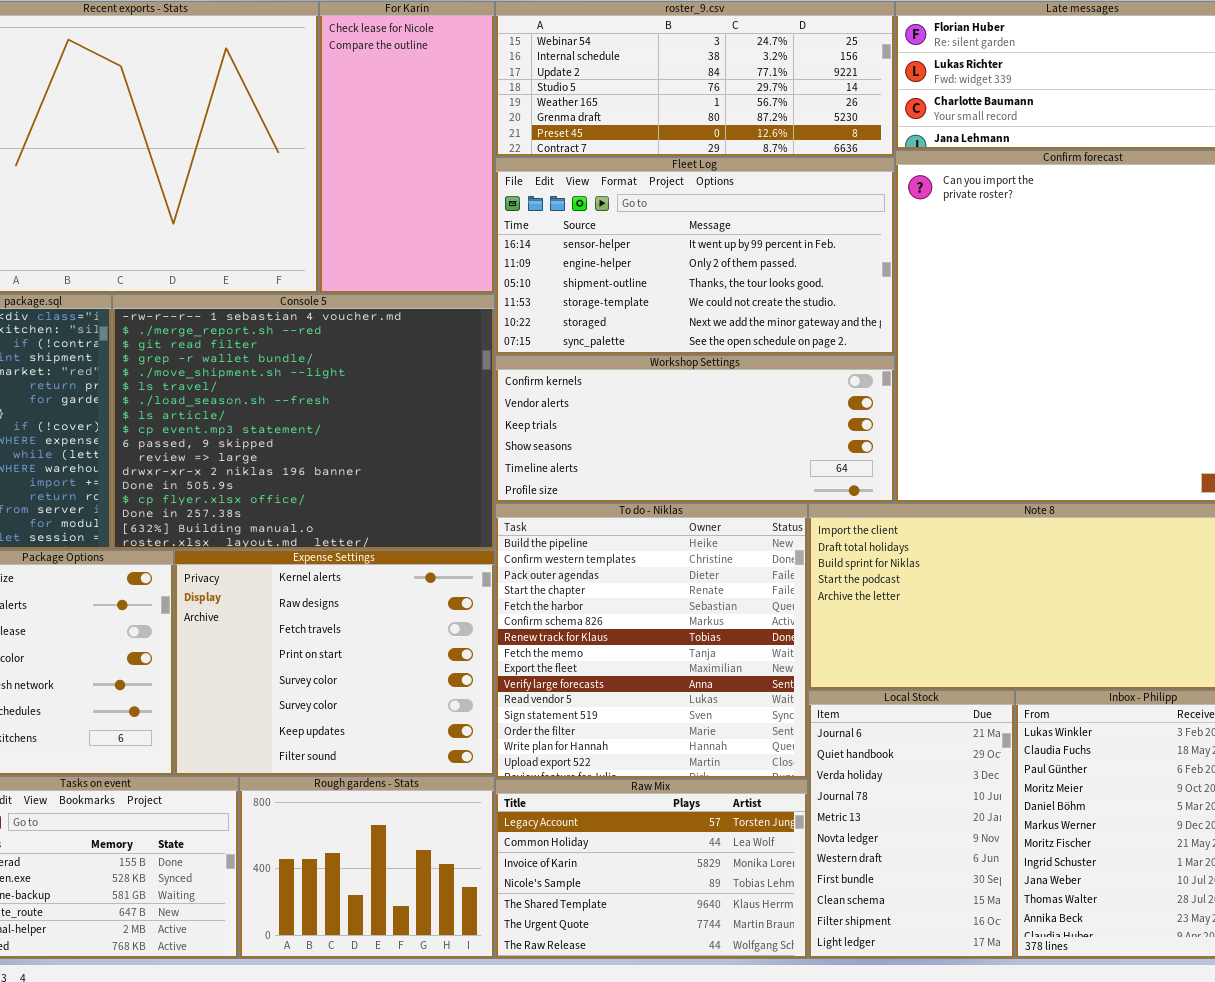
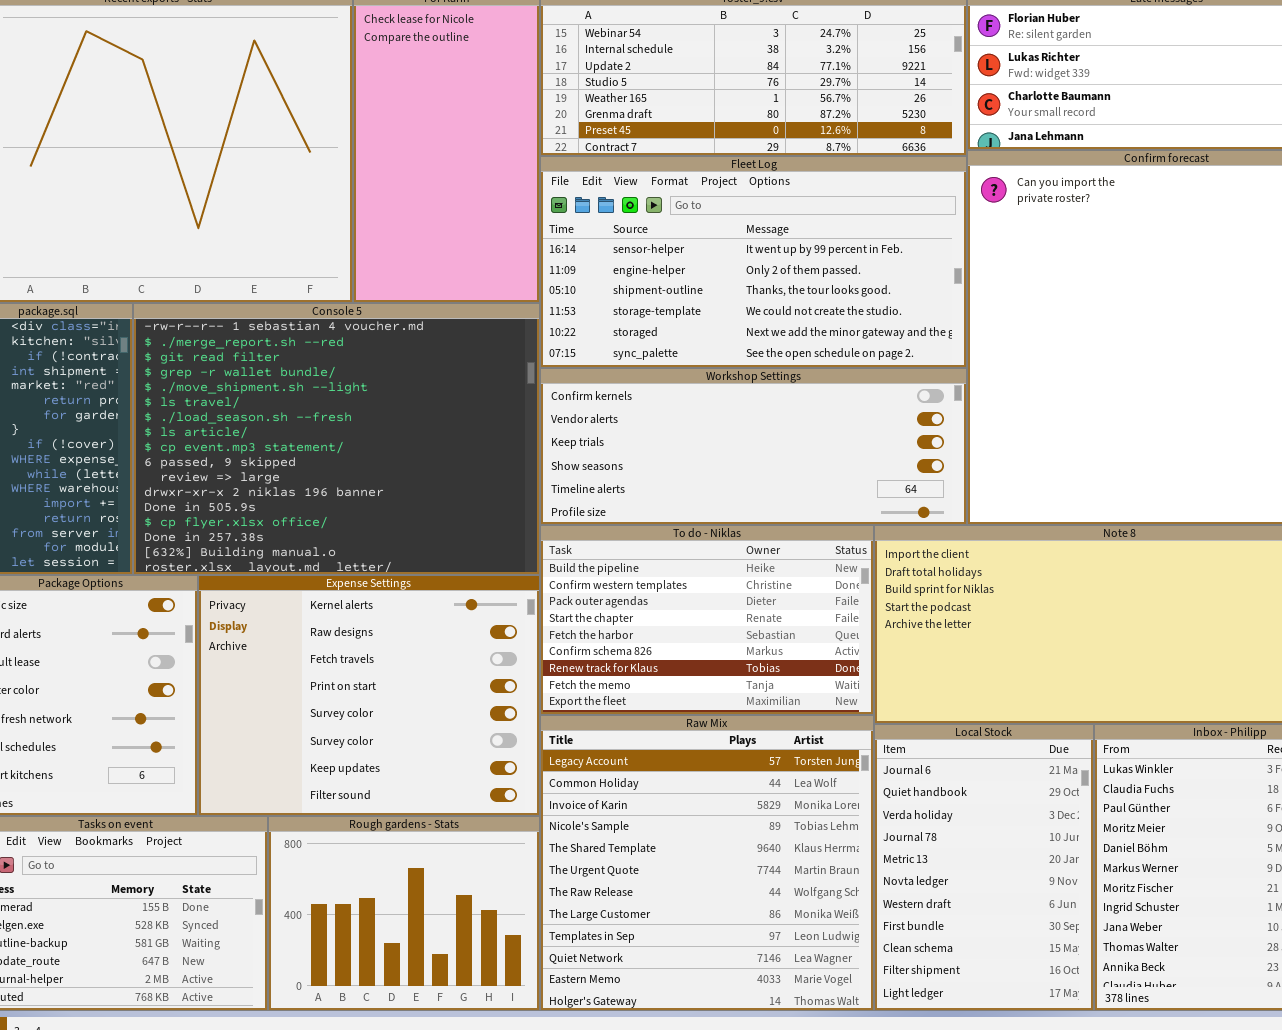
To do - Niklas: [495,503,808,779] -> [540,525,874,715], resized
Raw Mix: [495,779,808,959] -> [540,715,874,1011], resized

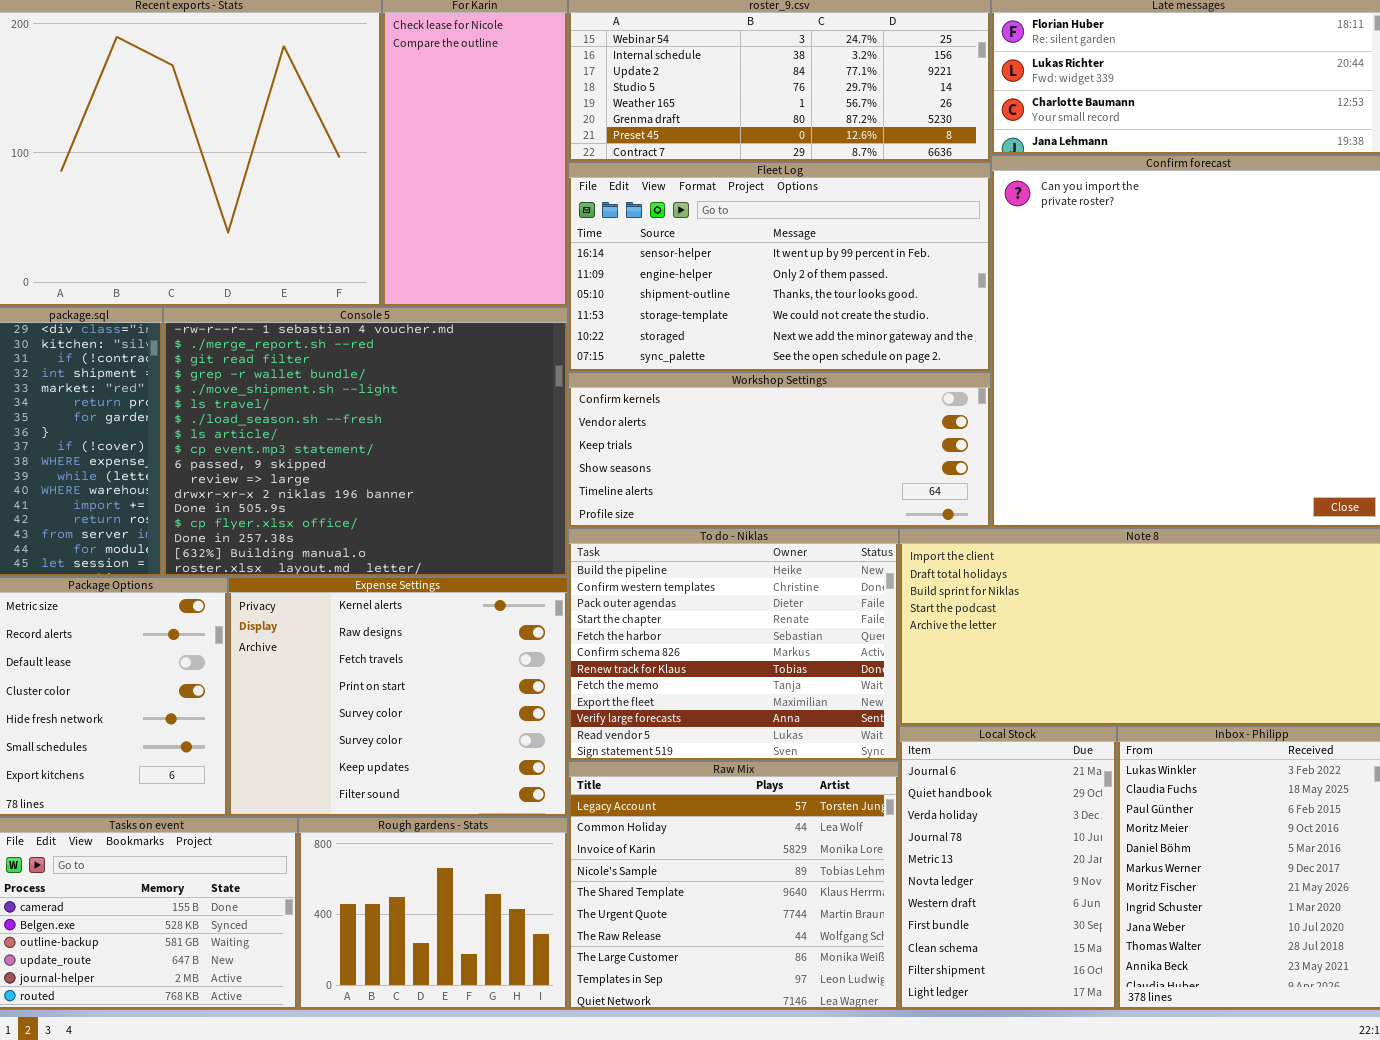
To do - Niklas: [540,525,874,715] -> [568,528,899,761], resized
Raw Mix: [540,715,874,1011] -> [568,761,899,1010], resized

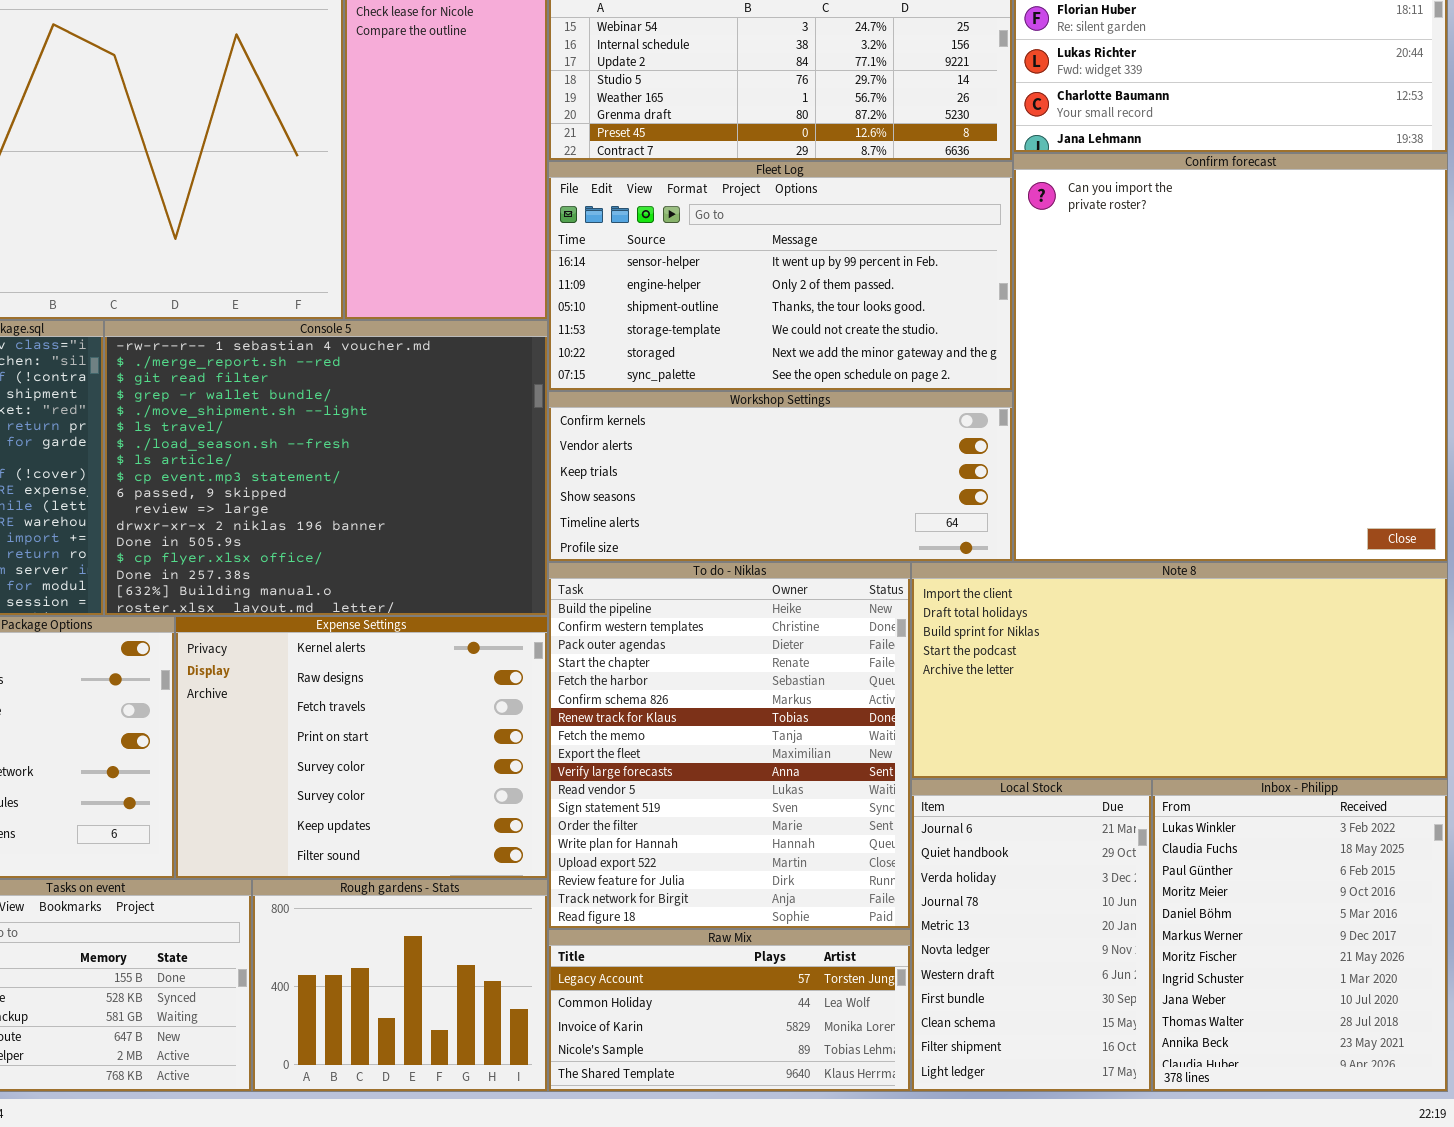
To do - Niklas: [568,528,899,761] -> [548,562,911,929], resized
Raw Mix: [568,761,899,1010] -> [548,929,911,1092], resized

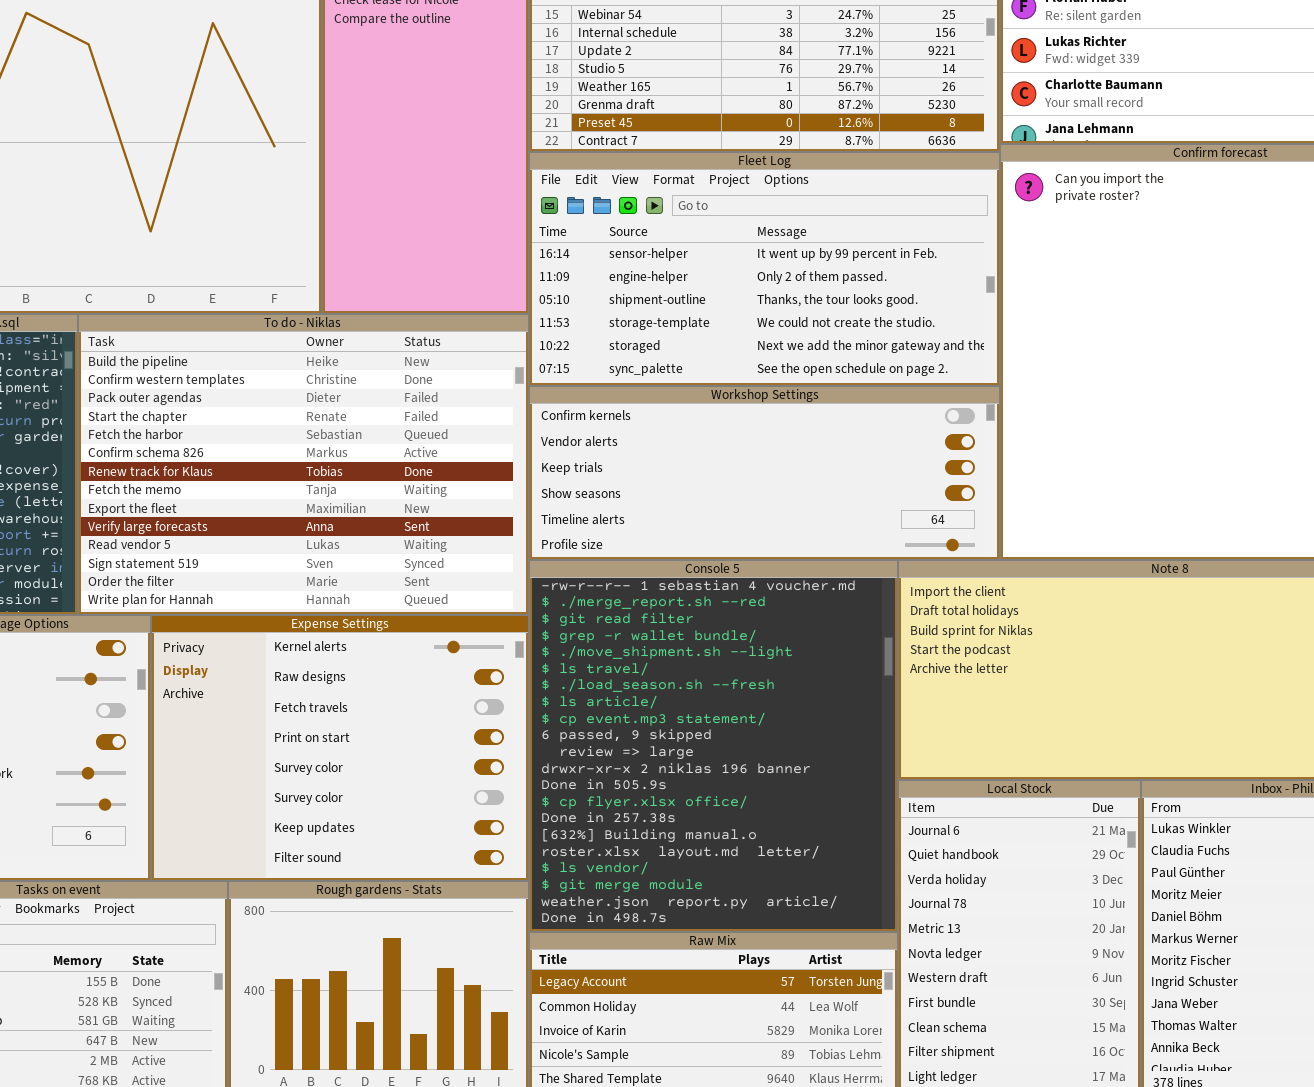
Console 5: [104,320,548,616] -> [529,560,898,932], moved, resized
To do - Niklas: [548,562,911,929] -> [78,314,529,615], moved, resized

